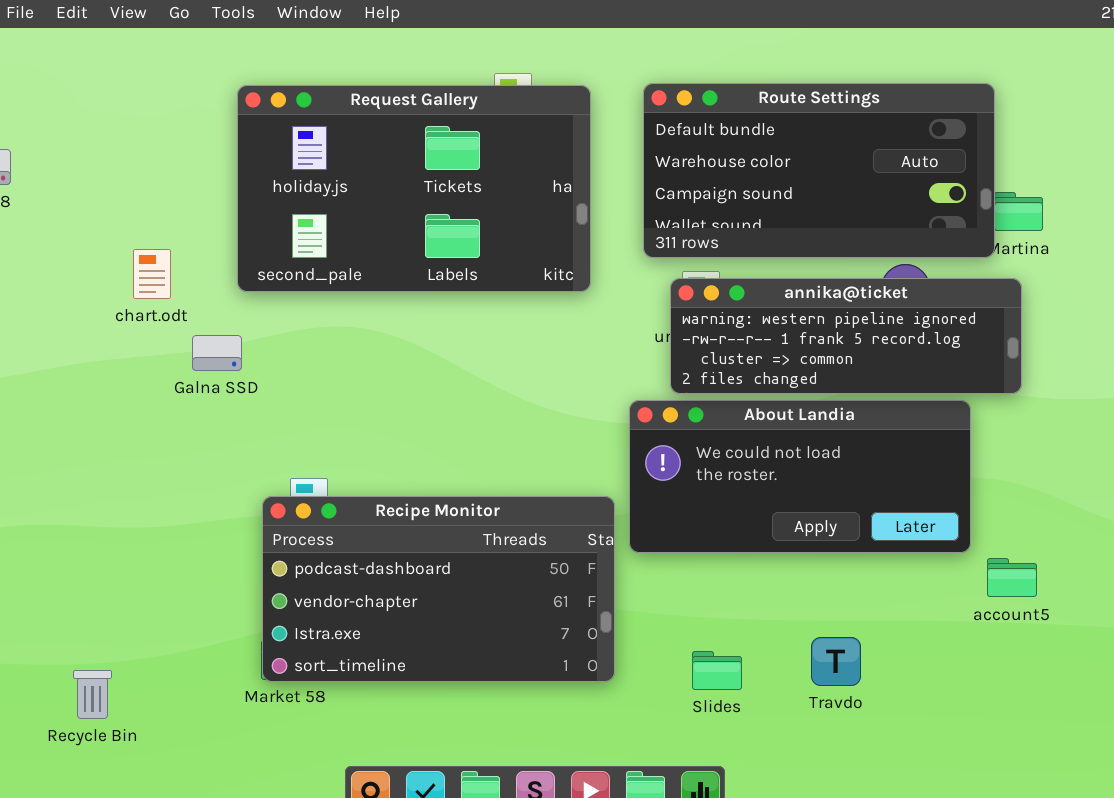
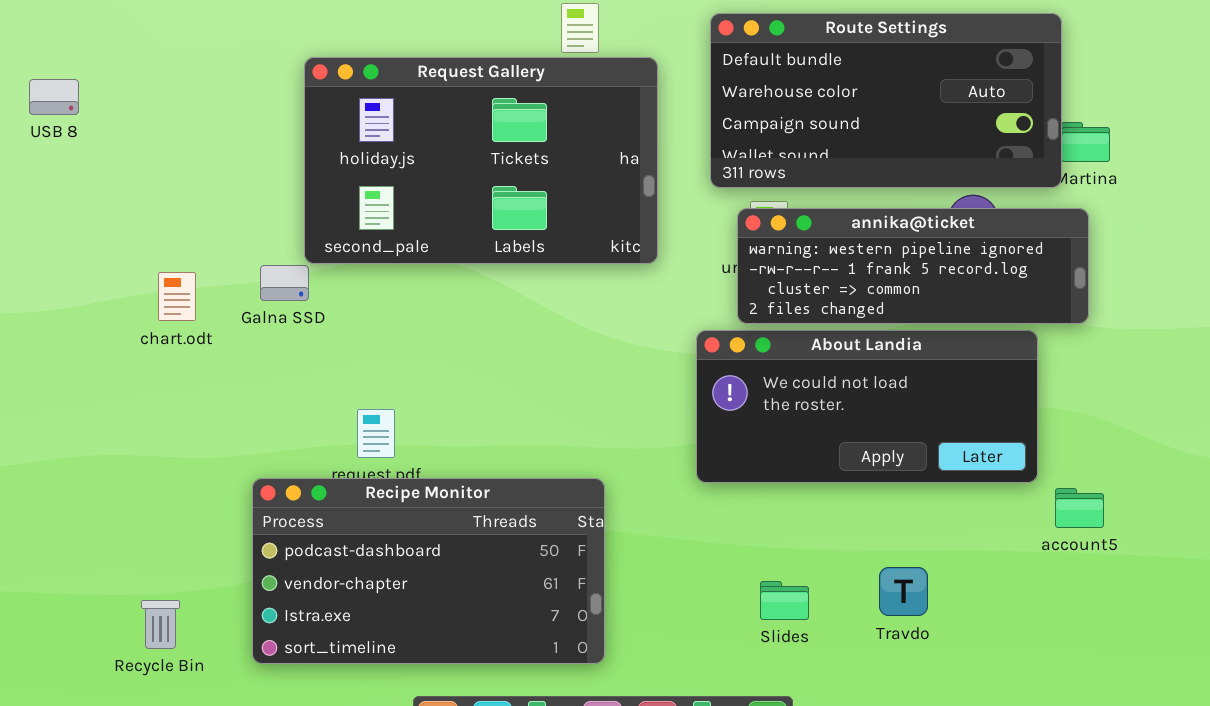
Request Gallery: [237,85,591,292] -> [304,57,658,264], moved
chart.odt: [133,249,171,299] -> [158,272,196,321], moved
Recipe Monitor: [262,496,615,682] -> [252,478,605,664], moved

